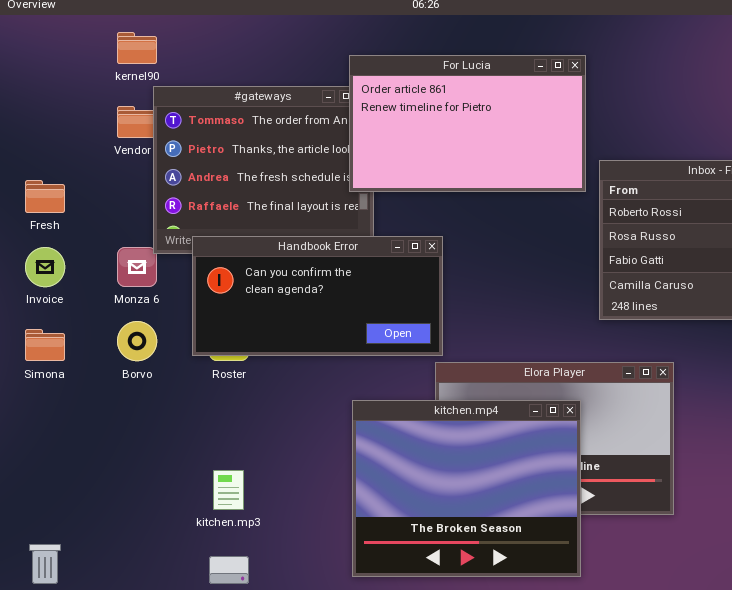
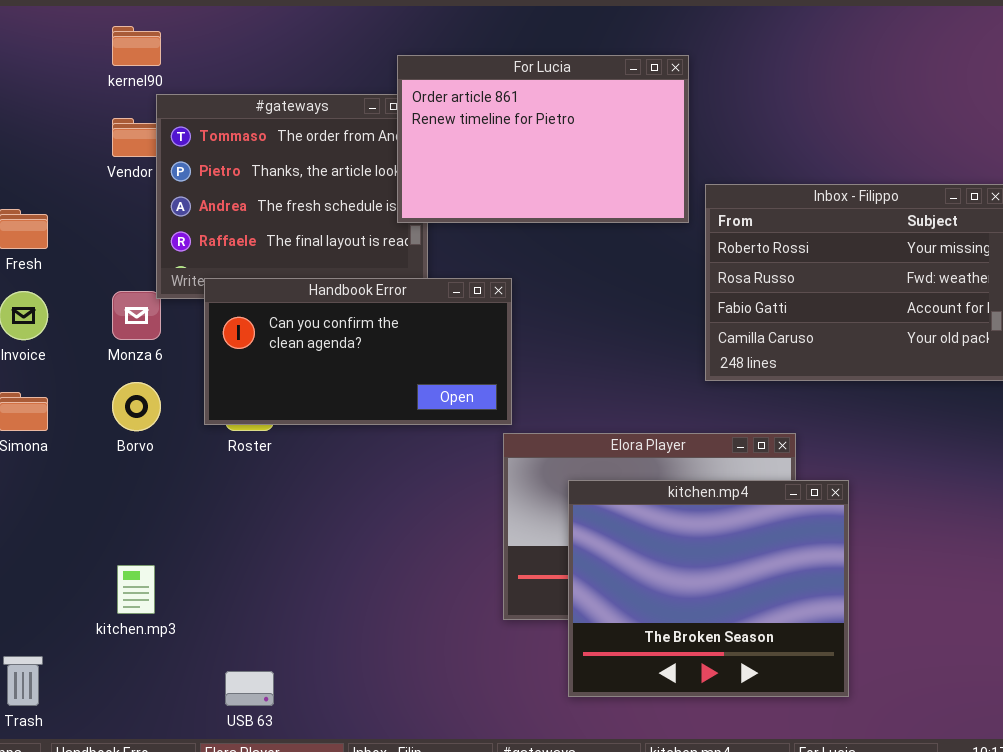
kitchen.mp4: [352,400,581,577] -> [568,480,849,697], moved
kitchen.mp3: [213,470,244,510] -> [117,565,155,614], moved

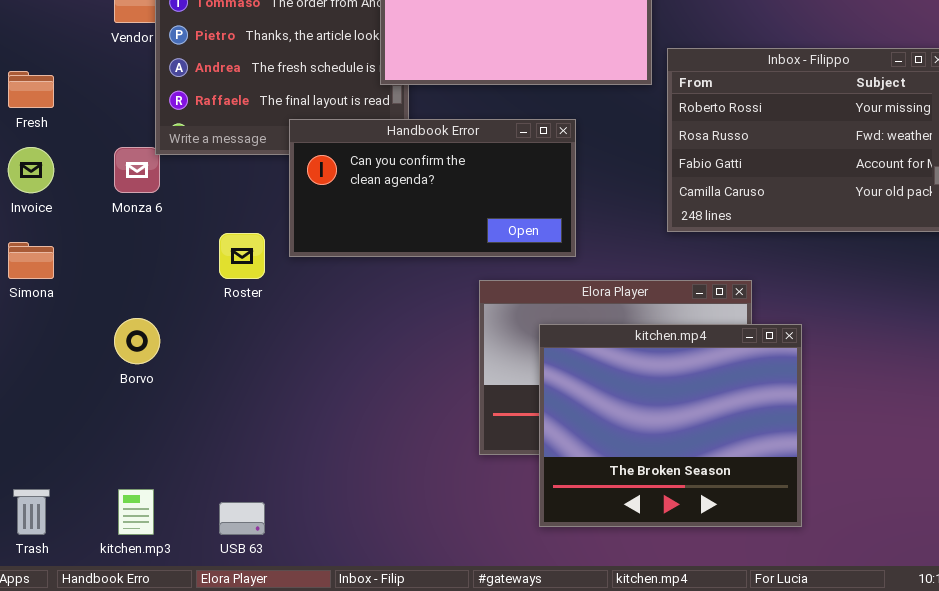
Handbook Error: [204,278,512,425] -> [289,119,576,257], moved
Borvo: [112,382,161,431] -> [114,318,160,364], moved
kitchen.mp3: [117,565,155,614] -> [118,489,154,535], moved

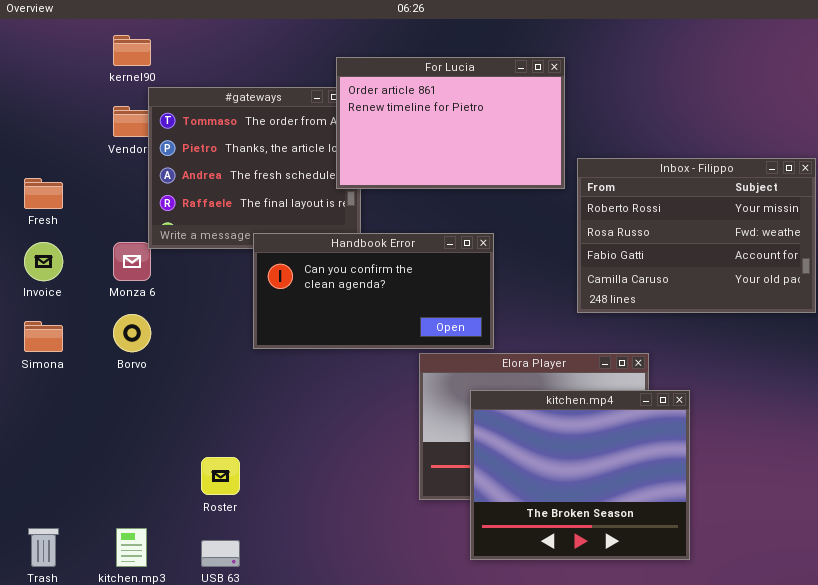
Handbook Error: [289,119,576,257] -> [253,233,494,349], moved
Roster: [219,233,265,279] -> [201,457,240,495], moved
Borvo: [114,318,160,364] -> [113,314,151,352], moved

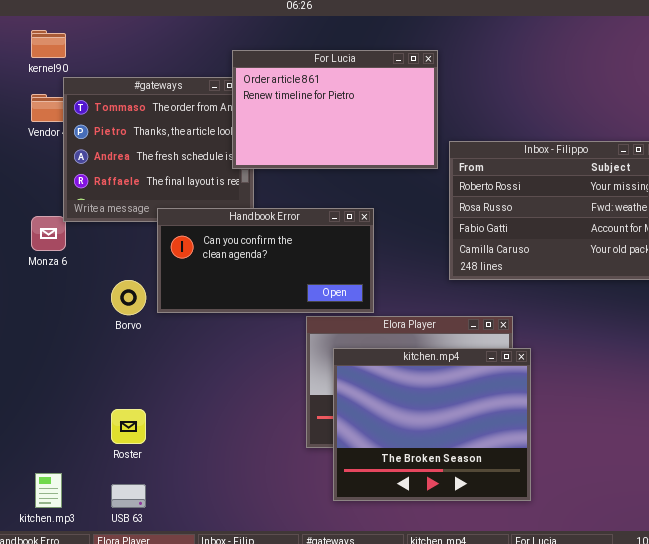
Borvo: [113,314,151,352] -> [111,280,146,315], moved
kitchen.mp4: [470,390,690,560] -> [333,348,531,501], moved

